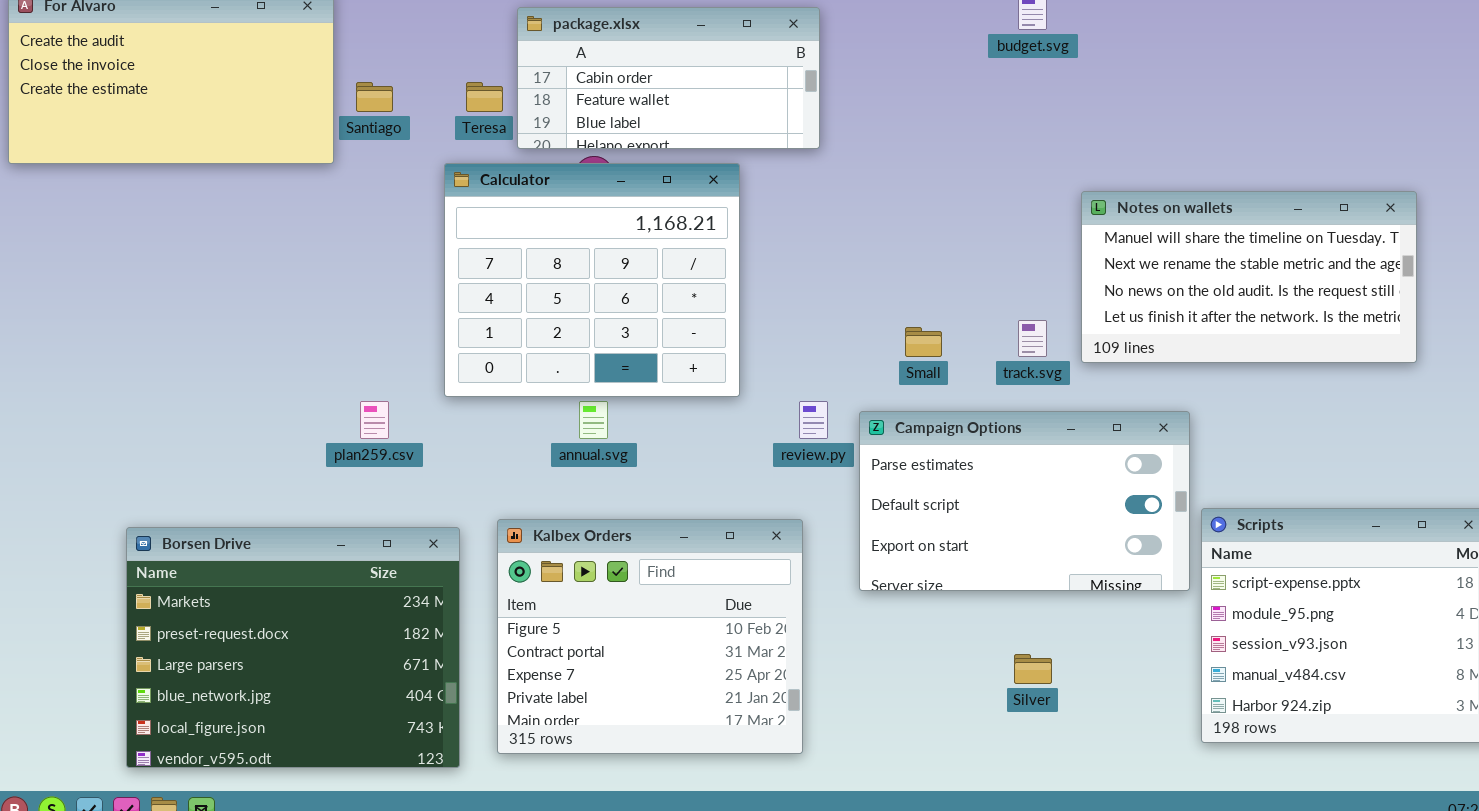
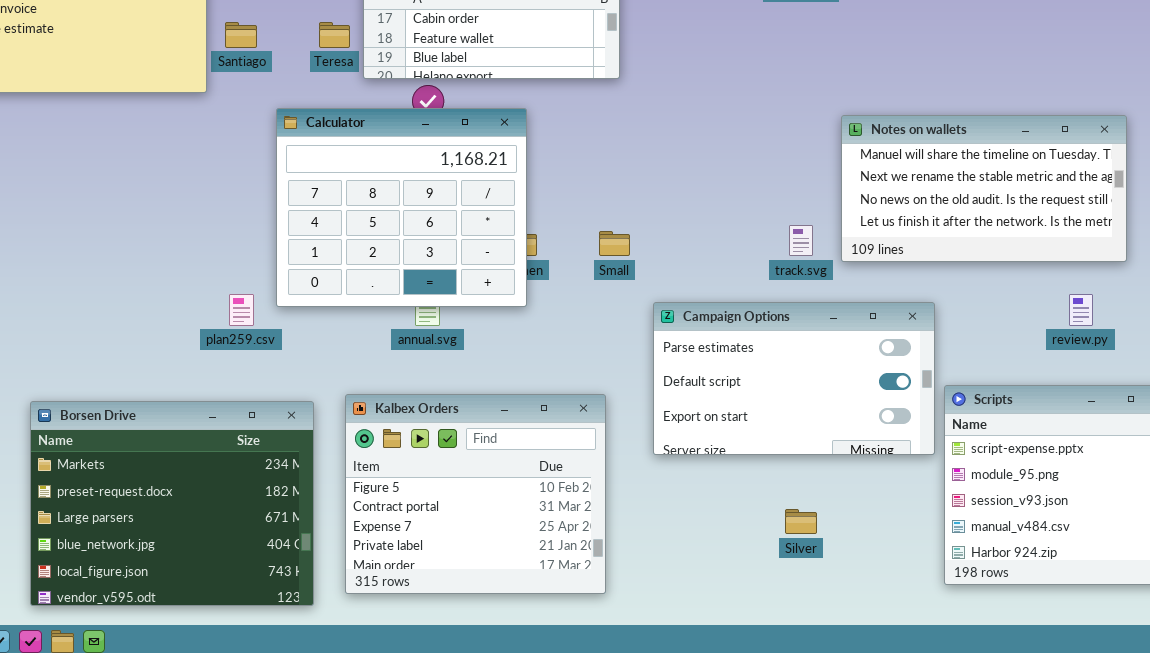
Calculator: [444,163,740,397] -> [276,108,527,307], moved
Small: [905,327,942,357] -> [599,231,630,256], moved
review.py: [799,401,828,439] -> [1069,294,1093,326], moved

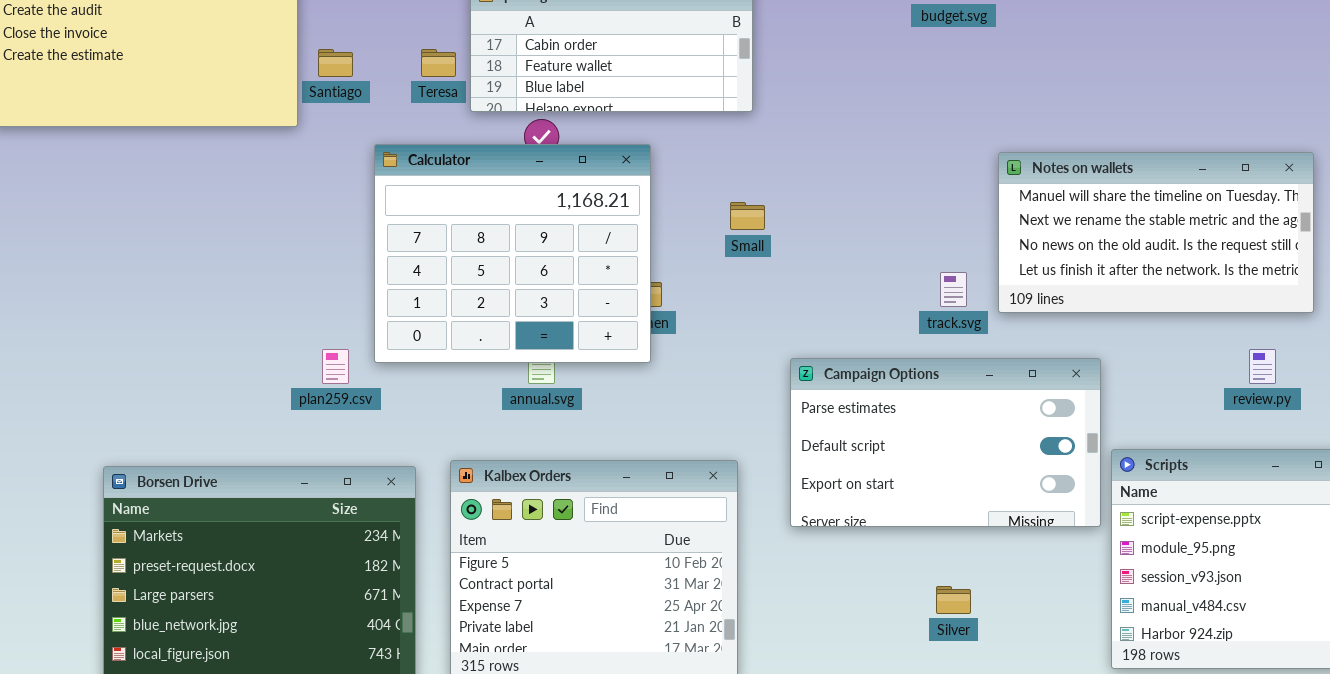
Small: [599,231,630,256] -> [730,202,765,230], moved

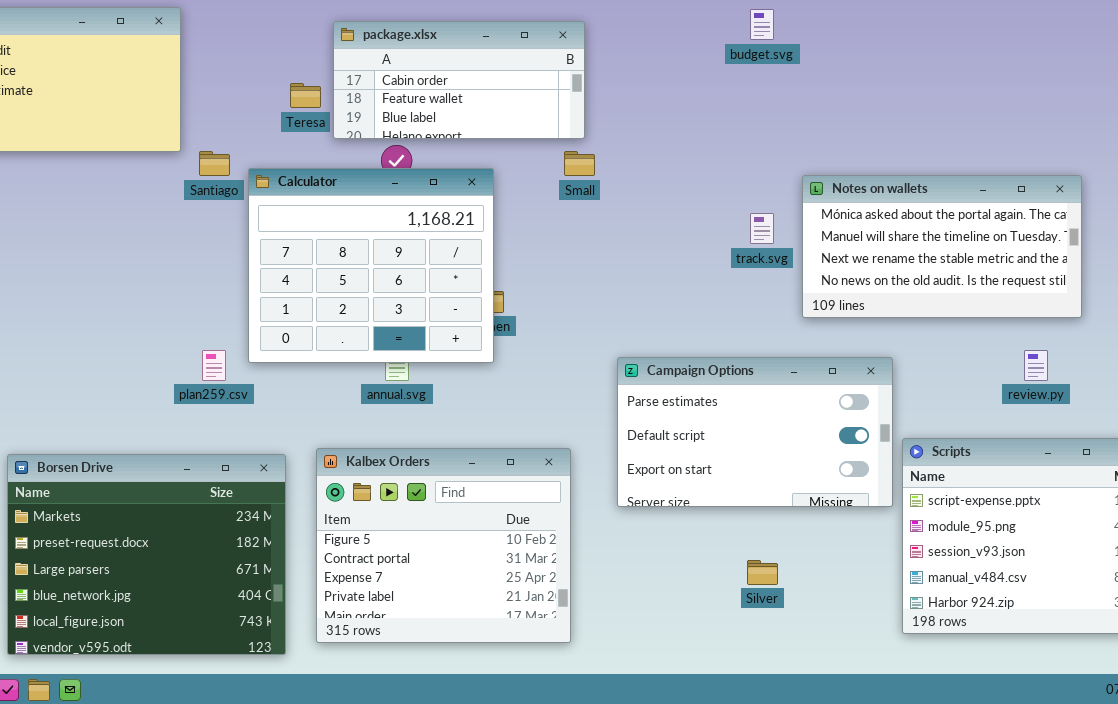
Santiago: [318,49,353,77] -> [199,151,230,176], moved
Notes on wallets: [998,152,1314,313] -> [802,175,1082,318], scrolled up 1 row
Small: [730,202,765,230] -> [564,151,595,176], moved
track.svg: [940,272,967,307] -> [750,213,774,244], moved

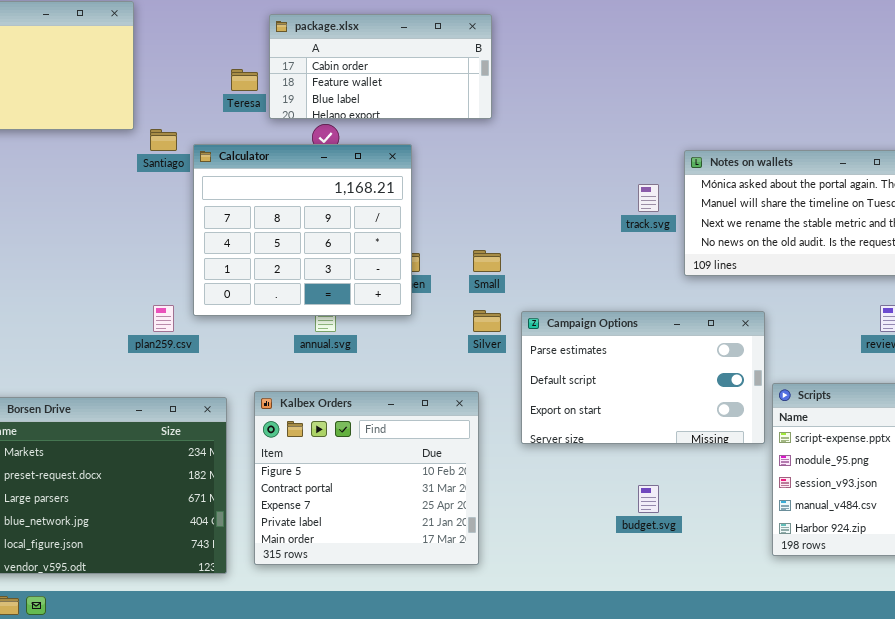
budget.svg: [750,9,774,40] -> [638,485,659,513], moved
Small: [564,151,595,176] -> [473,250,501,272], moved
Silver: [747,560,778,585] -> [473,310,501,332], moved

